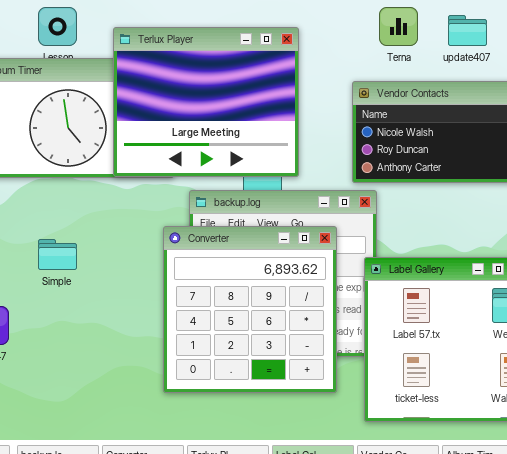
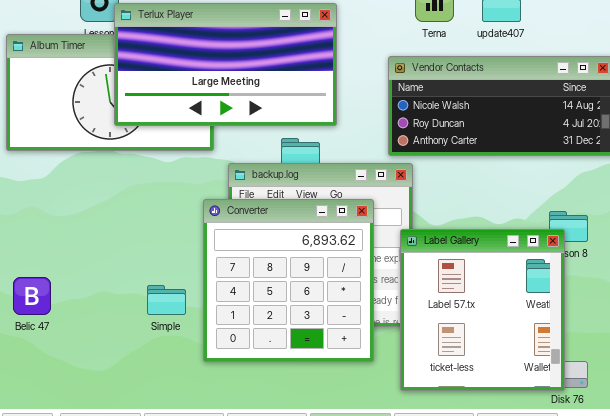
Terlux Player: [113,27,299,177] -> [114,3,337,126], resized
Simple: [38,239,77,270] -> [147,285,186,315], moved

